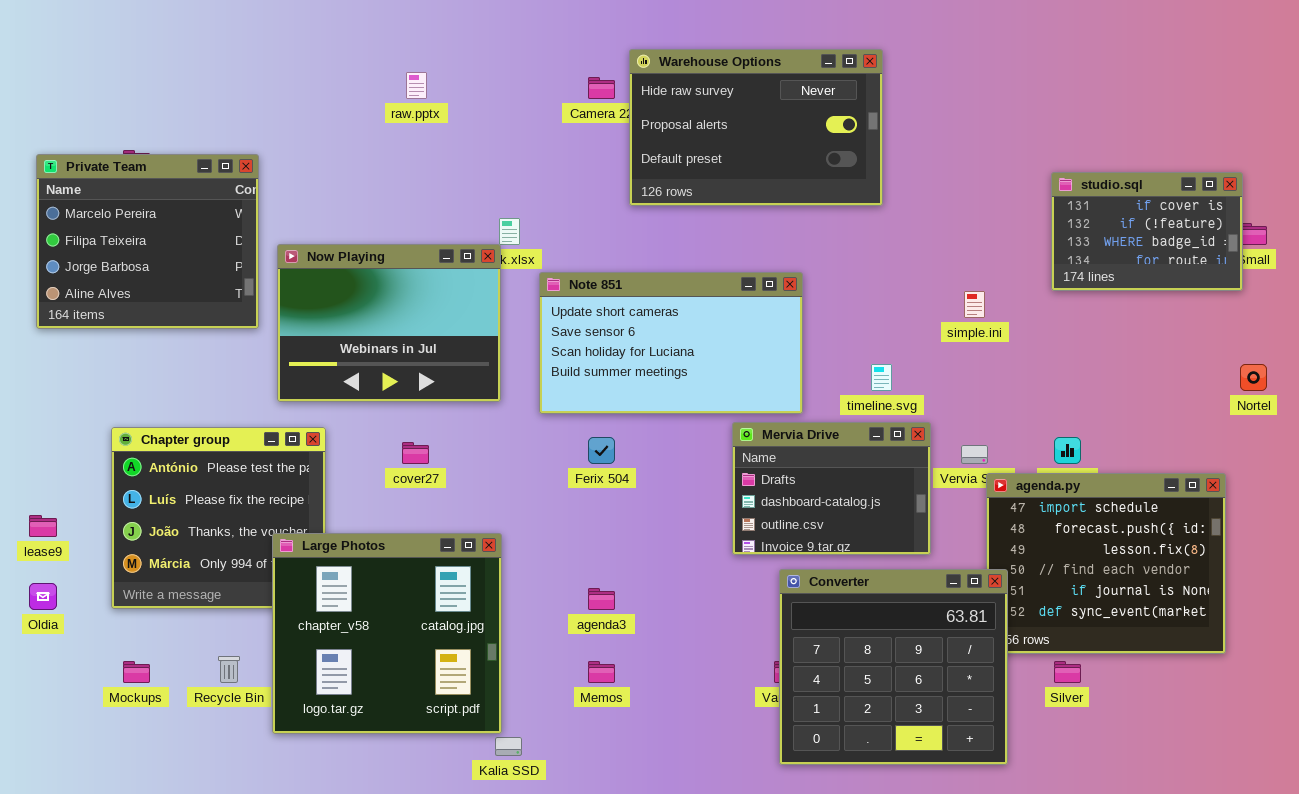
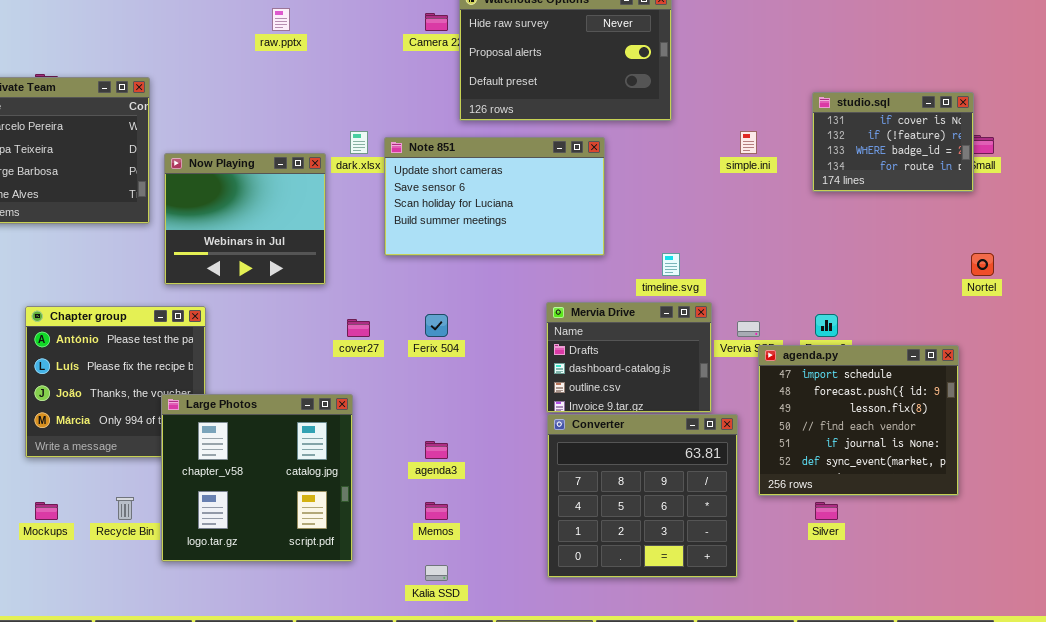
Now Playing: [277,244,501,402] -> [164,153,326,285], resized
Note 851: [539,272,803,414] -> [384,137,605,256], moved
simple.ini: [964,291,985,318] -> [740,131,757,154], moved
cover27: [402,442,429,464] -> [347,319,370,337], moved
Converter: [779,569,1008,765] -> [547,414,738,578], moved
Kalia SSD: [495,737,522,756] -> [425,565,448,581], moved

